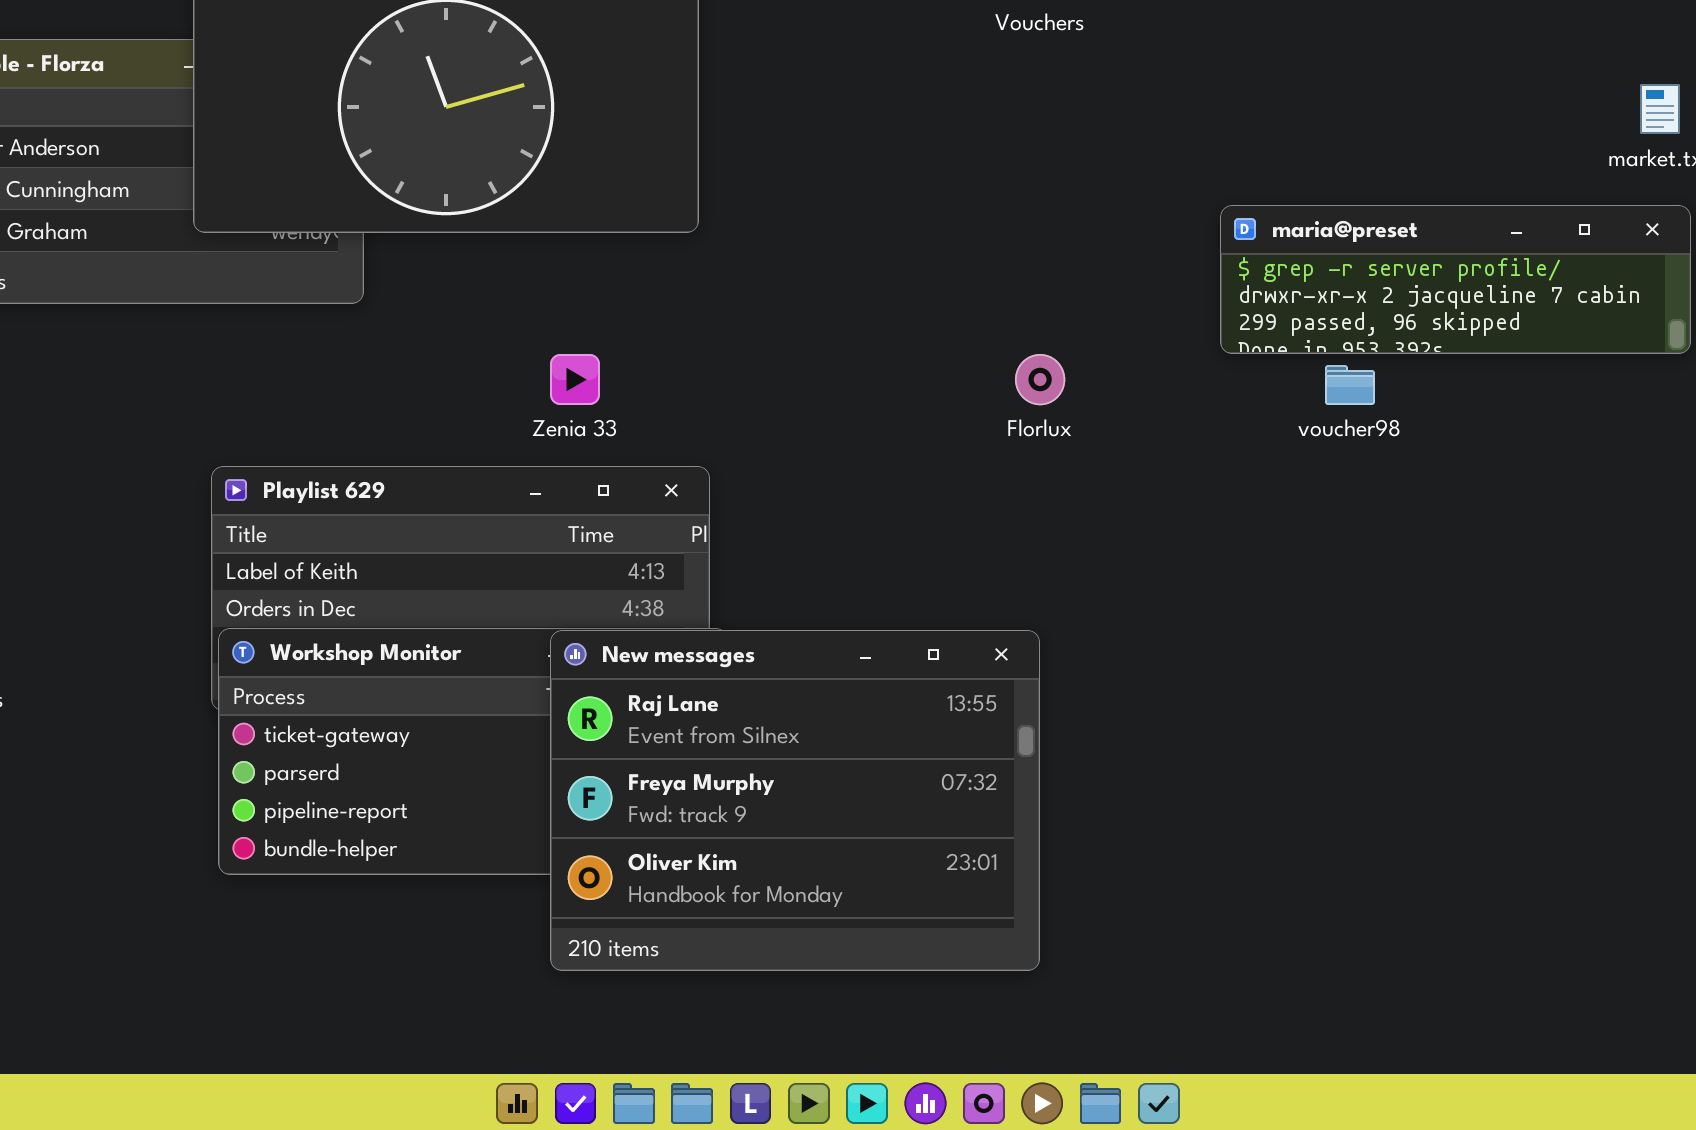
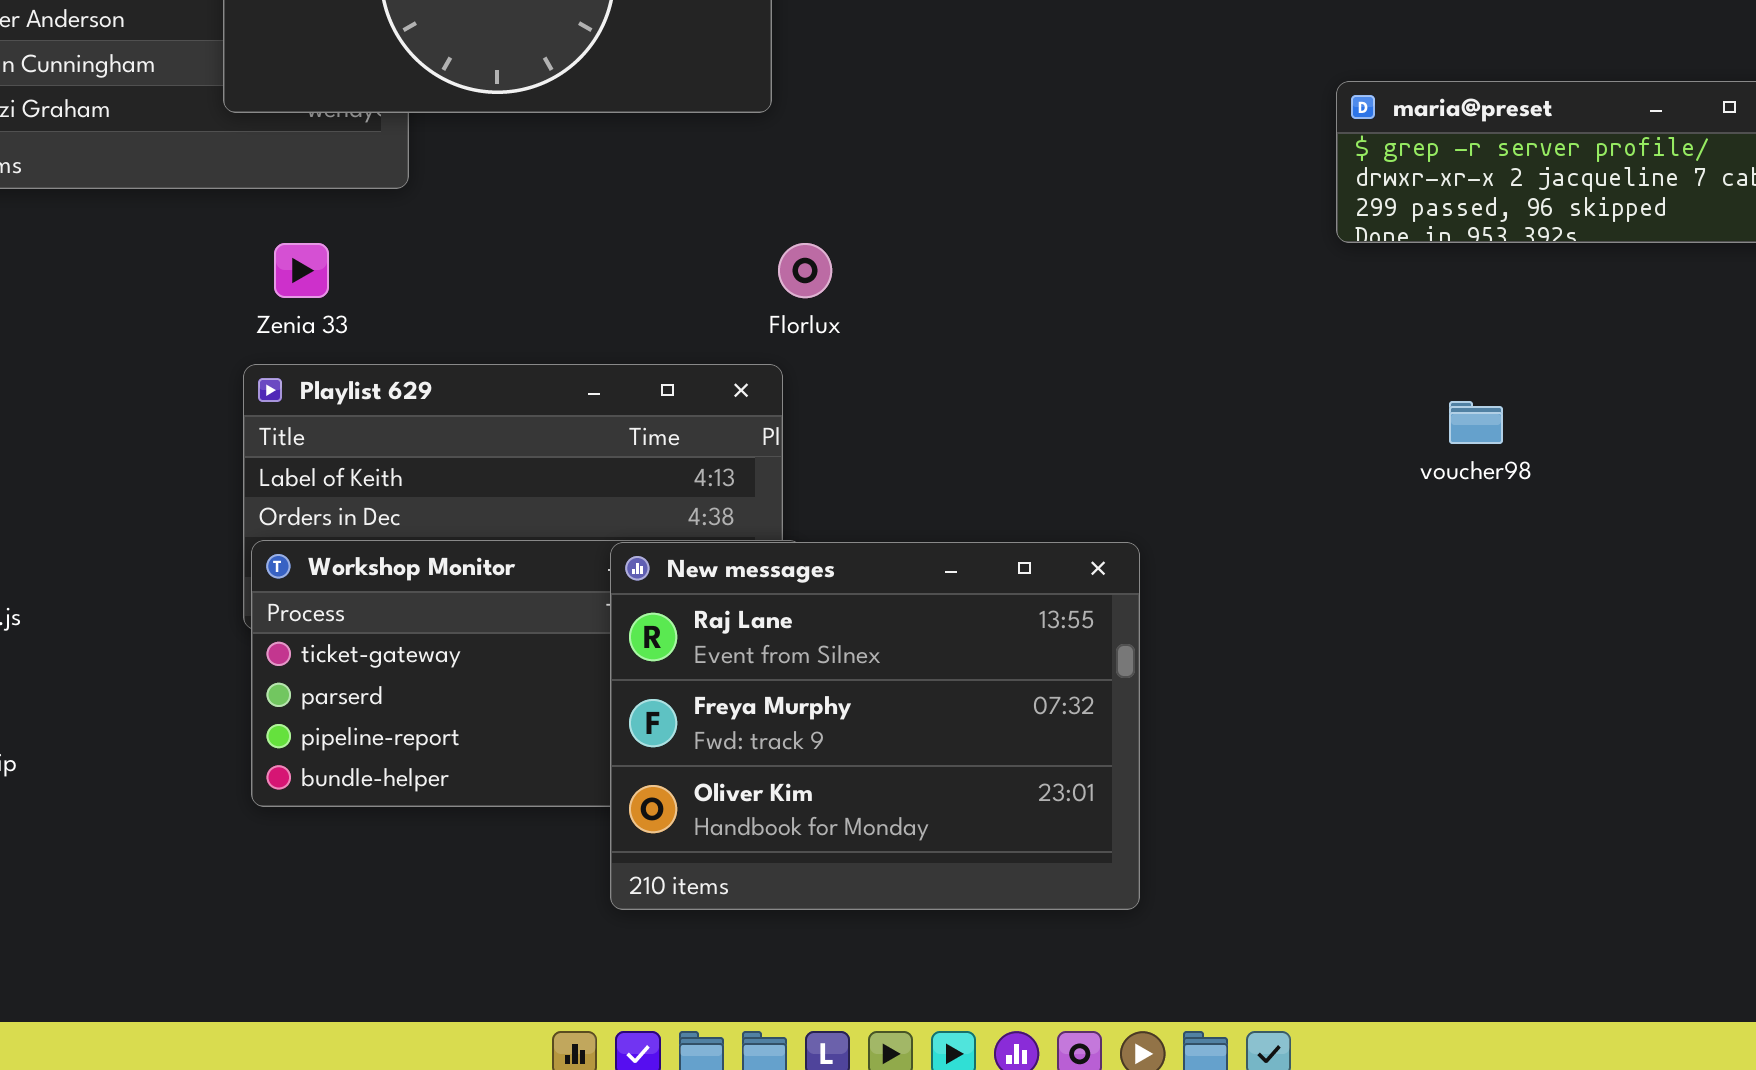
Zenia 33: [550,354,600,405] -> [274,243,329,298], moved
Florlux: [1015,354,1065,405] -> [778,243,832,298], moved
voucher98: [1325,365,1375,405] -> [1449,401,1503,444], moved

